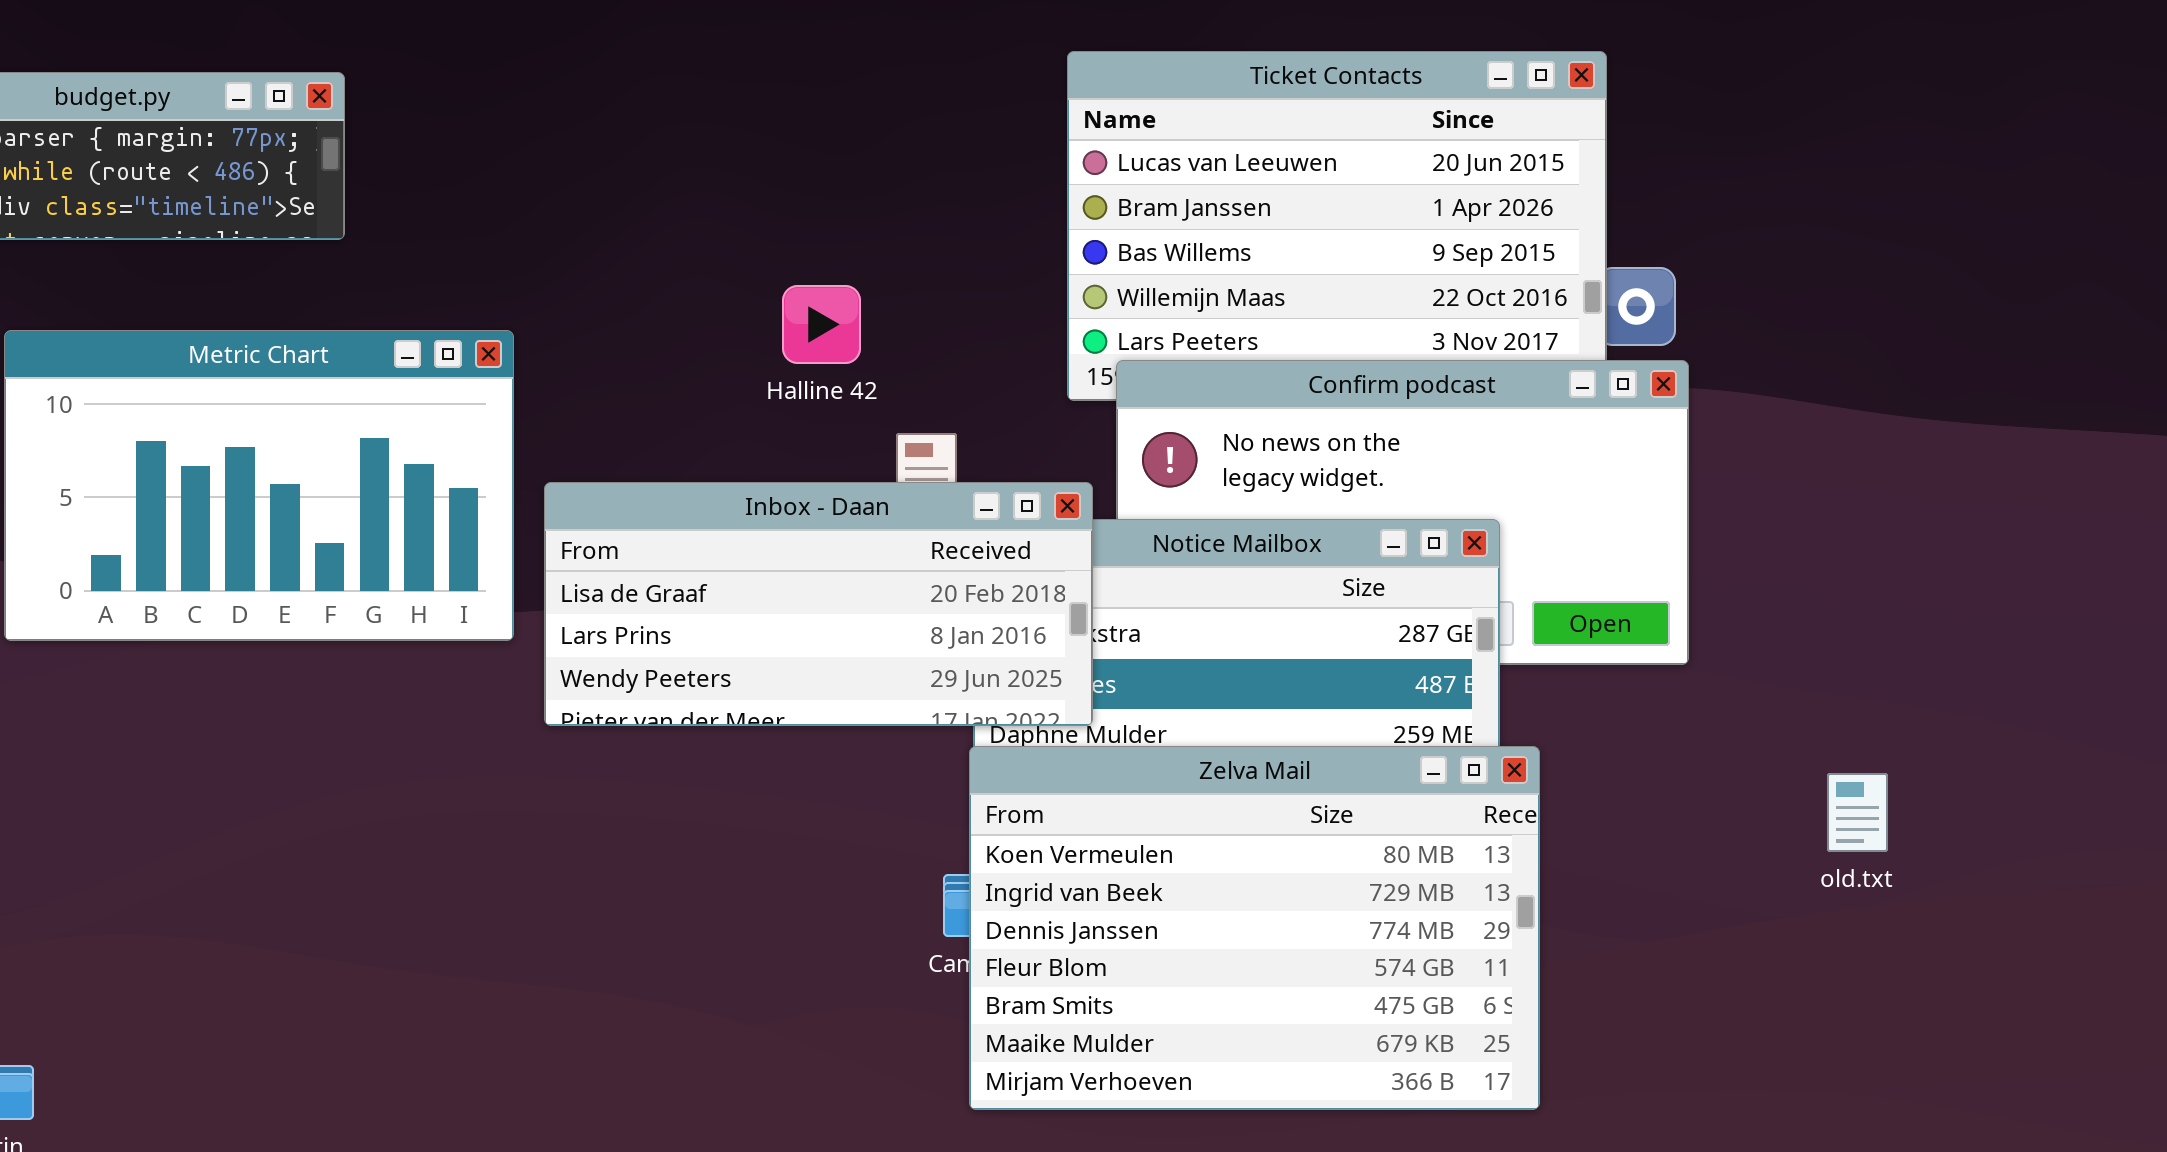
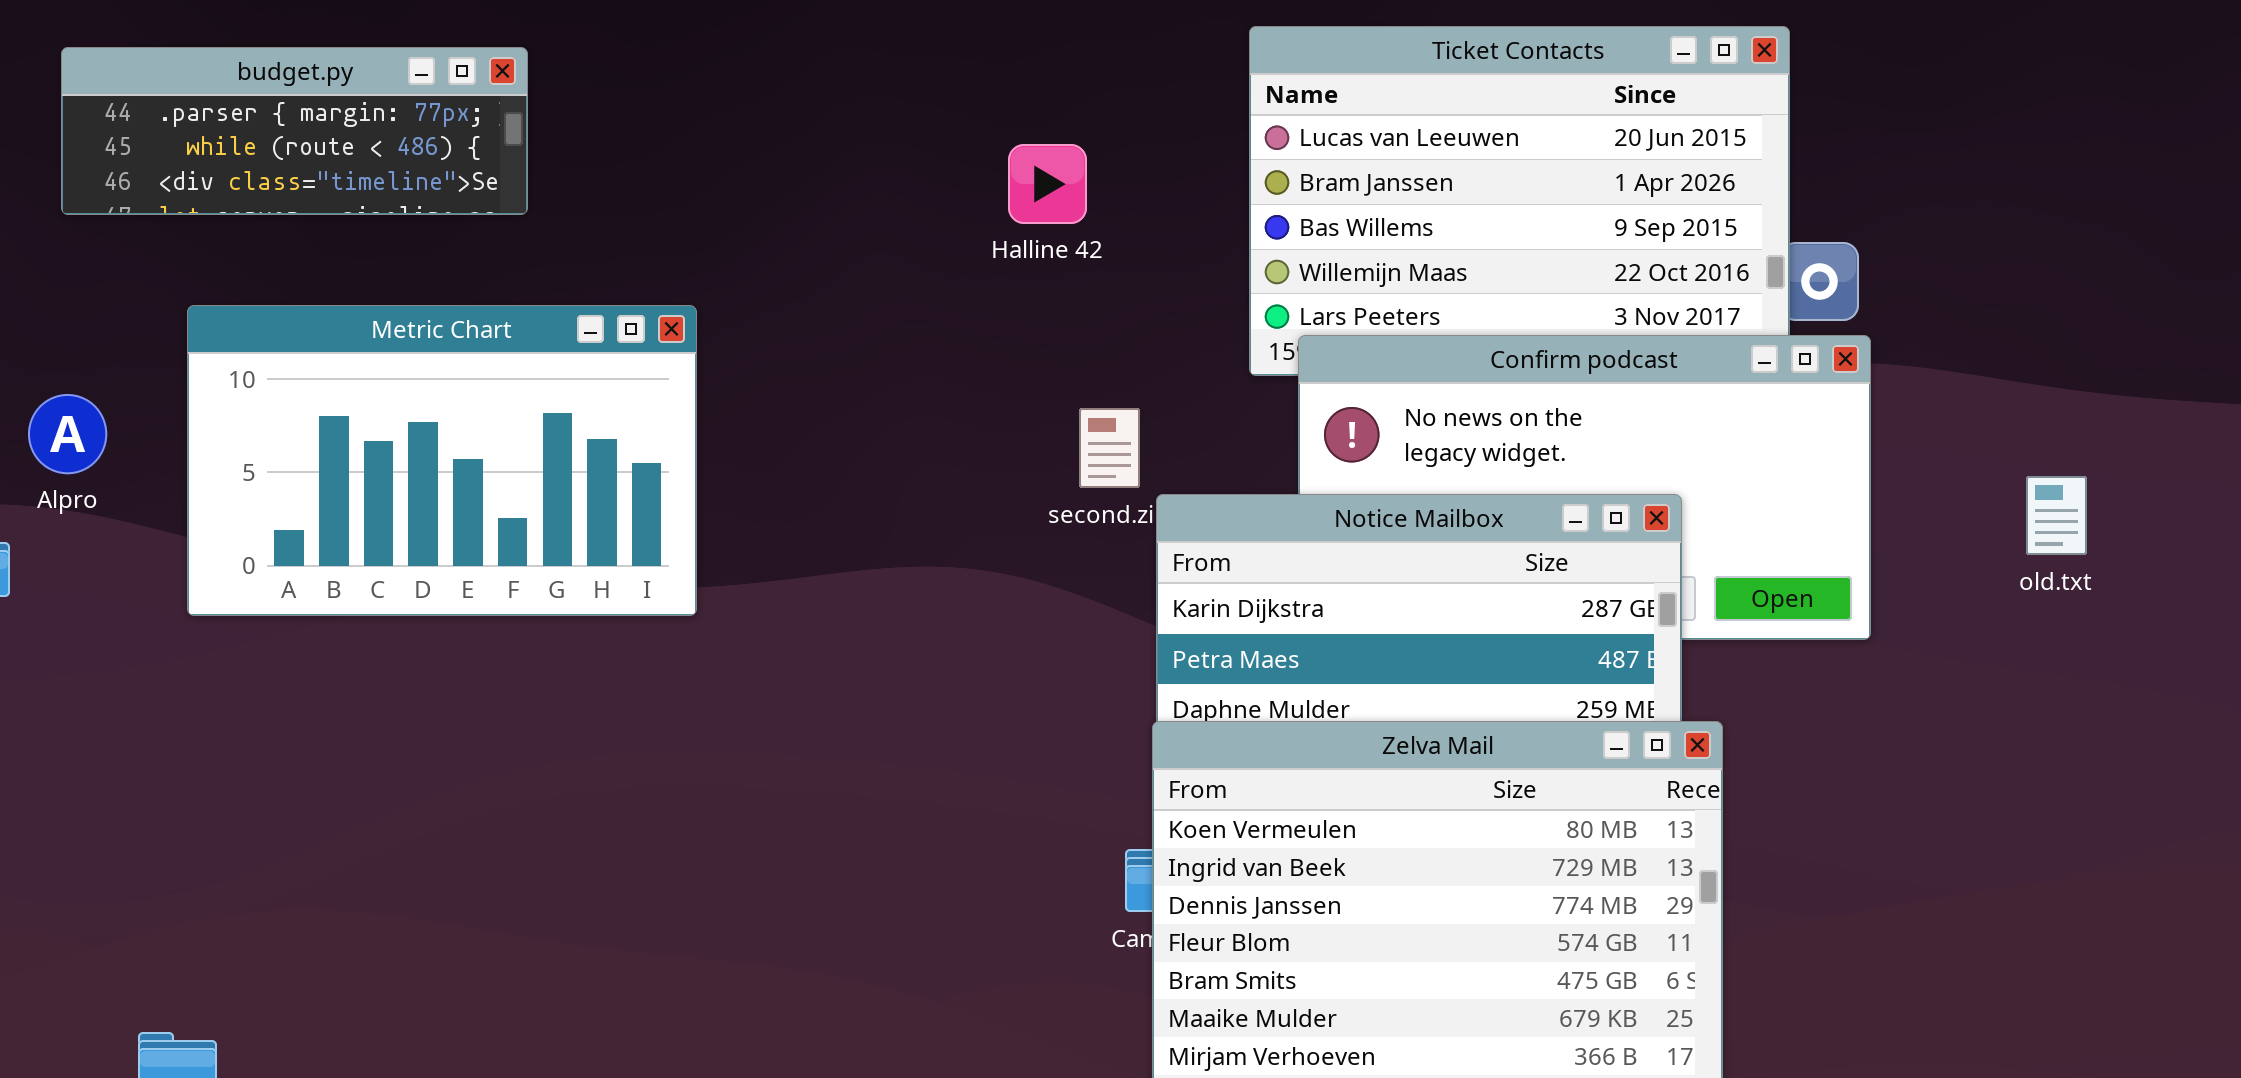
Halline 42: [782,285,861,364] -> [1008,144,1087,224], moved
Inbox - Daan: [544,482,1093,726] -> none, closed
old.txt: [1827,773,1888,852] -> [2026,476,2087,555], moved

